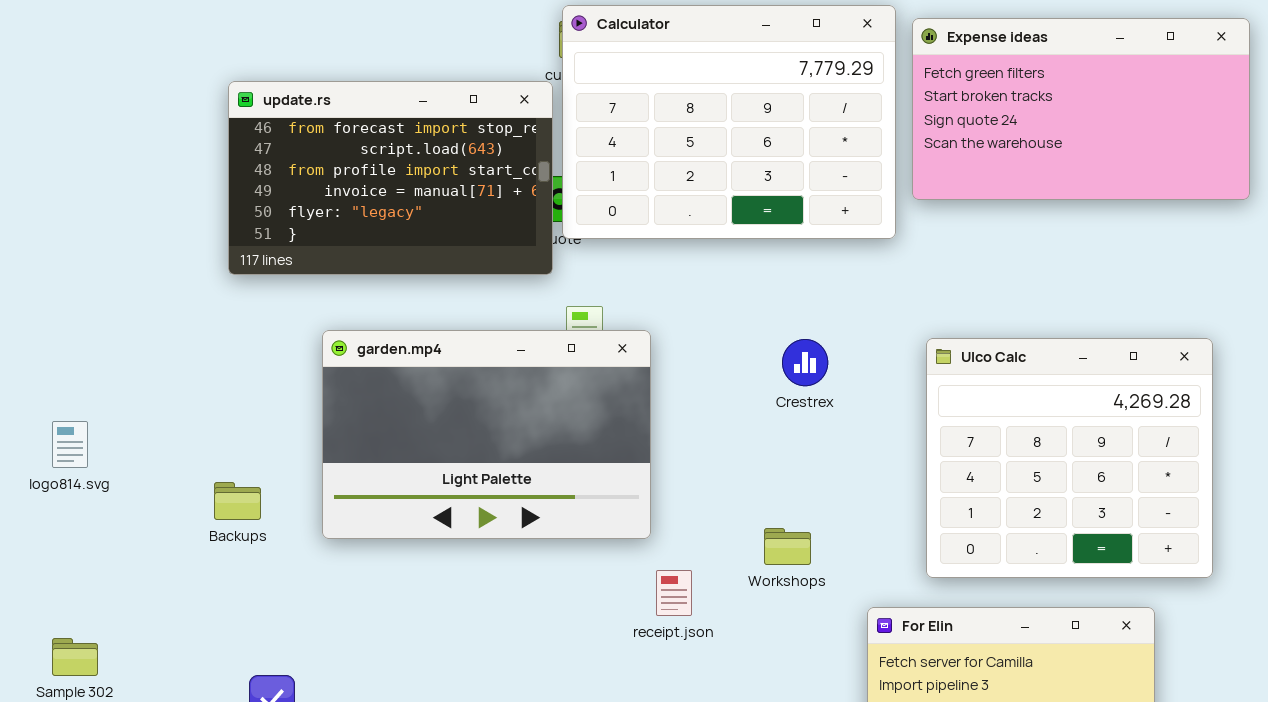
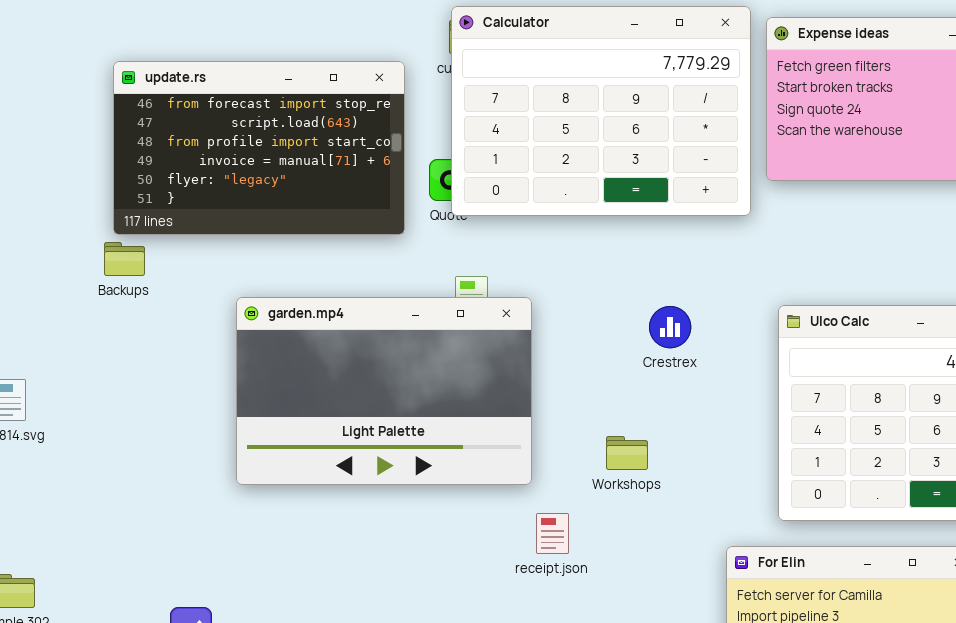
update.rs: [228,81,553,275] -> [113,61,405,235], moved
Backups: [214,482,261,520] -> [104,242,145,276], moved
Workshops: [764,528,811,565] -> [606,436,648,470], moved

